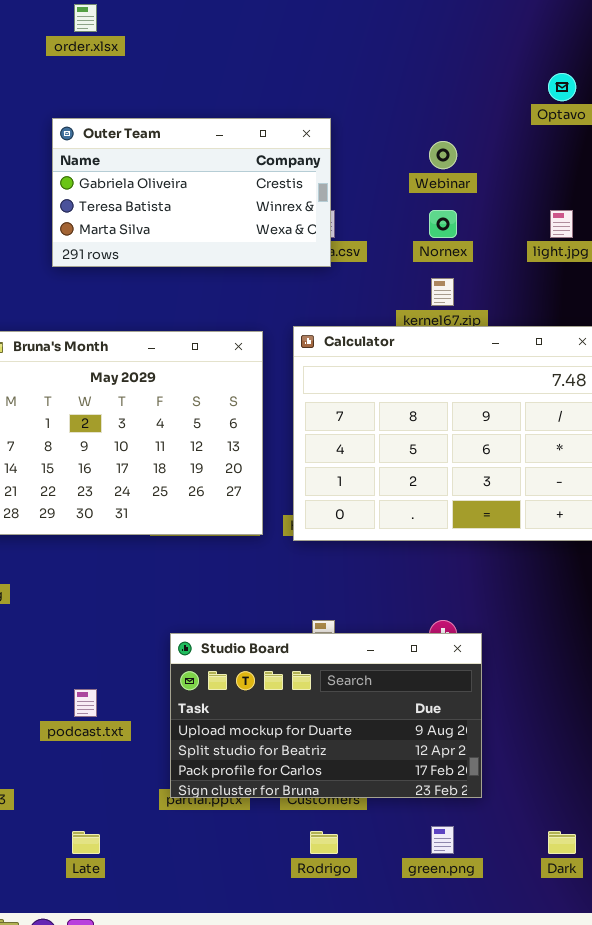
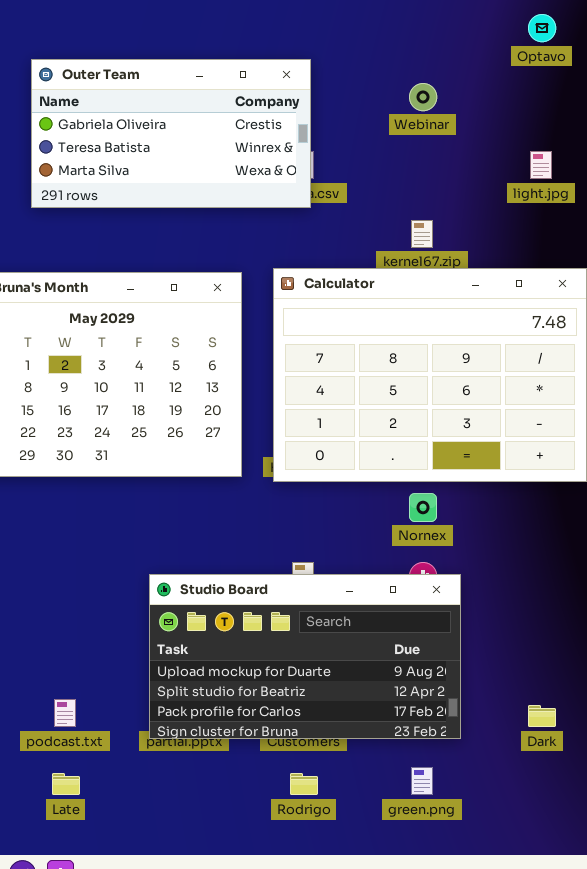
Nornex: [429,210,457,238] -> [409,493,437,522], moved
podcast.txt: [74,689,97,717] -> [54,699,76,727], moved
Dark: [548,831,576,854] -> [528,705,556,727], moved

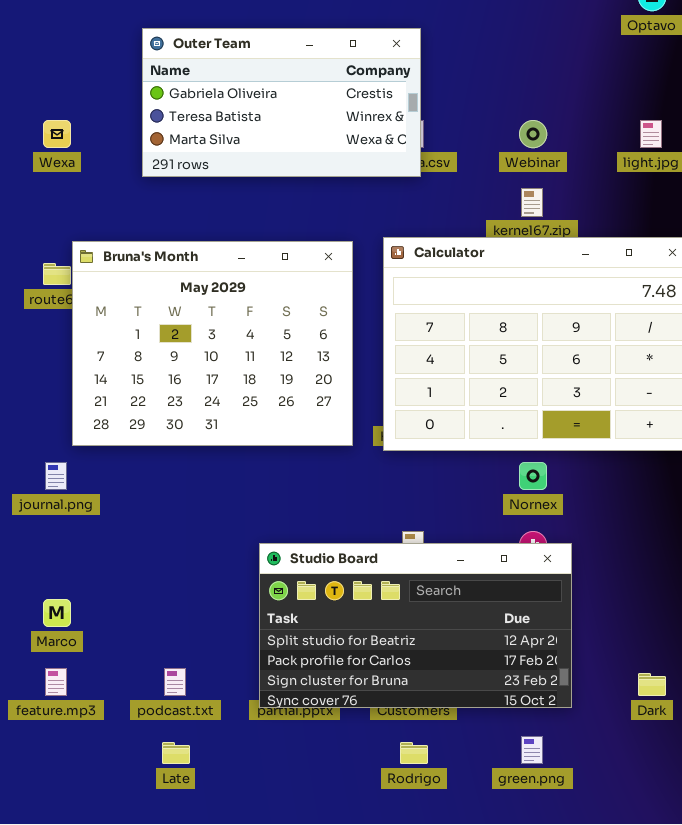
Webinar: [409,83,437,111] -> [519,120,547,148], moved
Studio Board: [149,574,461,739] -> [259,543,572,708], scrolled down 1 row

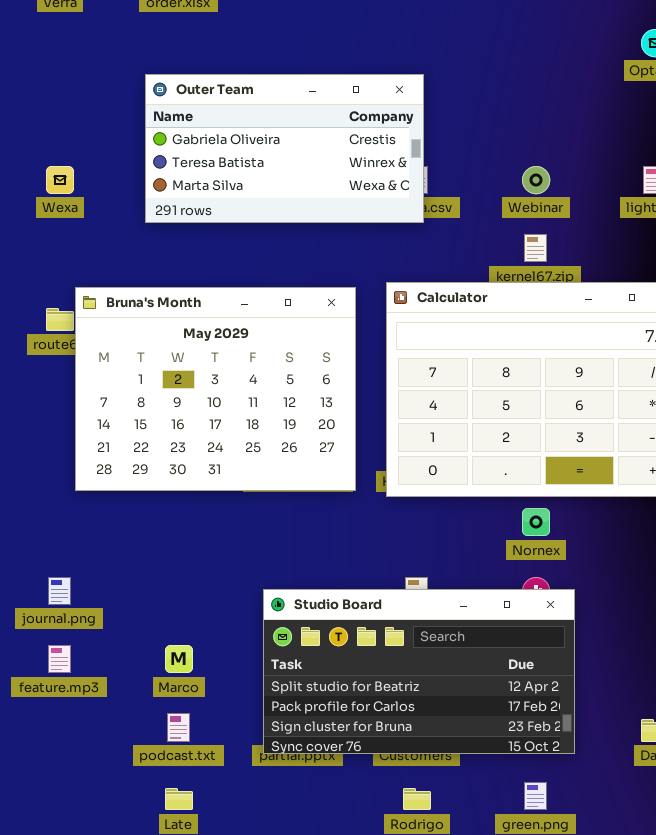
journal.png: [45,462,67,490] -> [48,577,71,605], moved
Marco: [43,599,71,627] -> [165,645,193,673], moved
feature.mp3: [45,668,67,696] -> [48,645,71,673], moved

